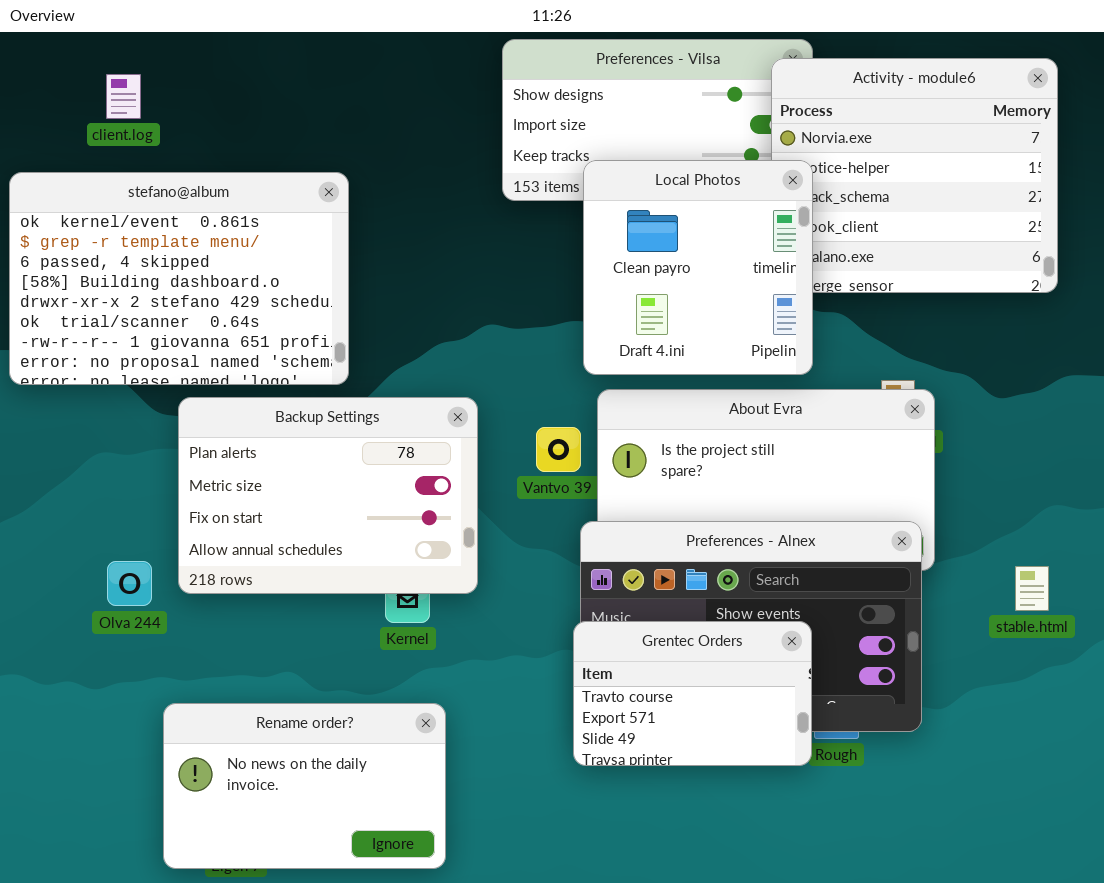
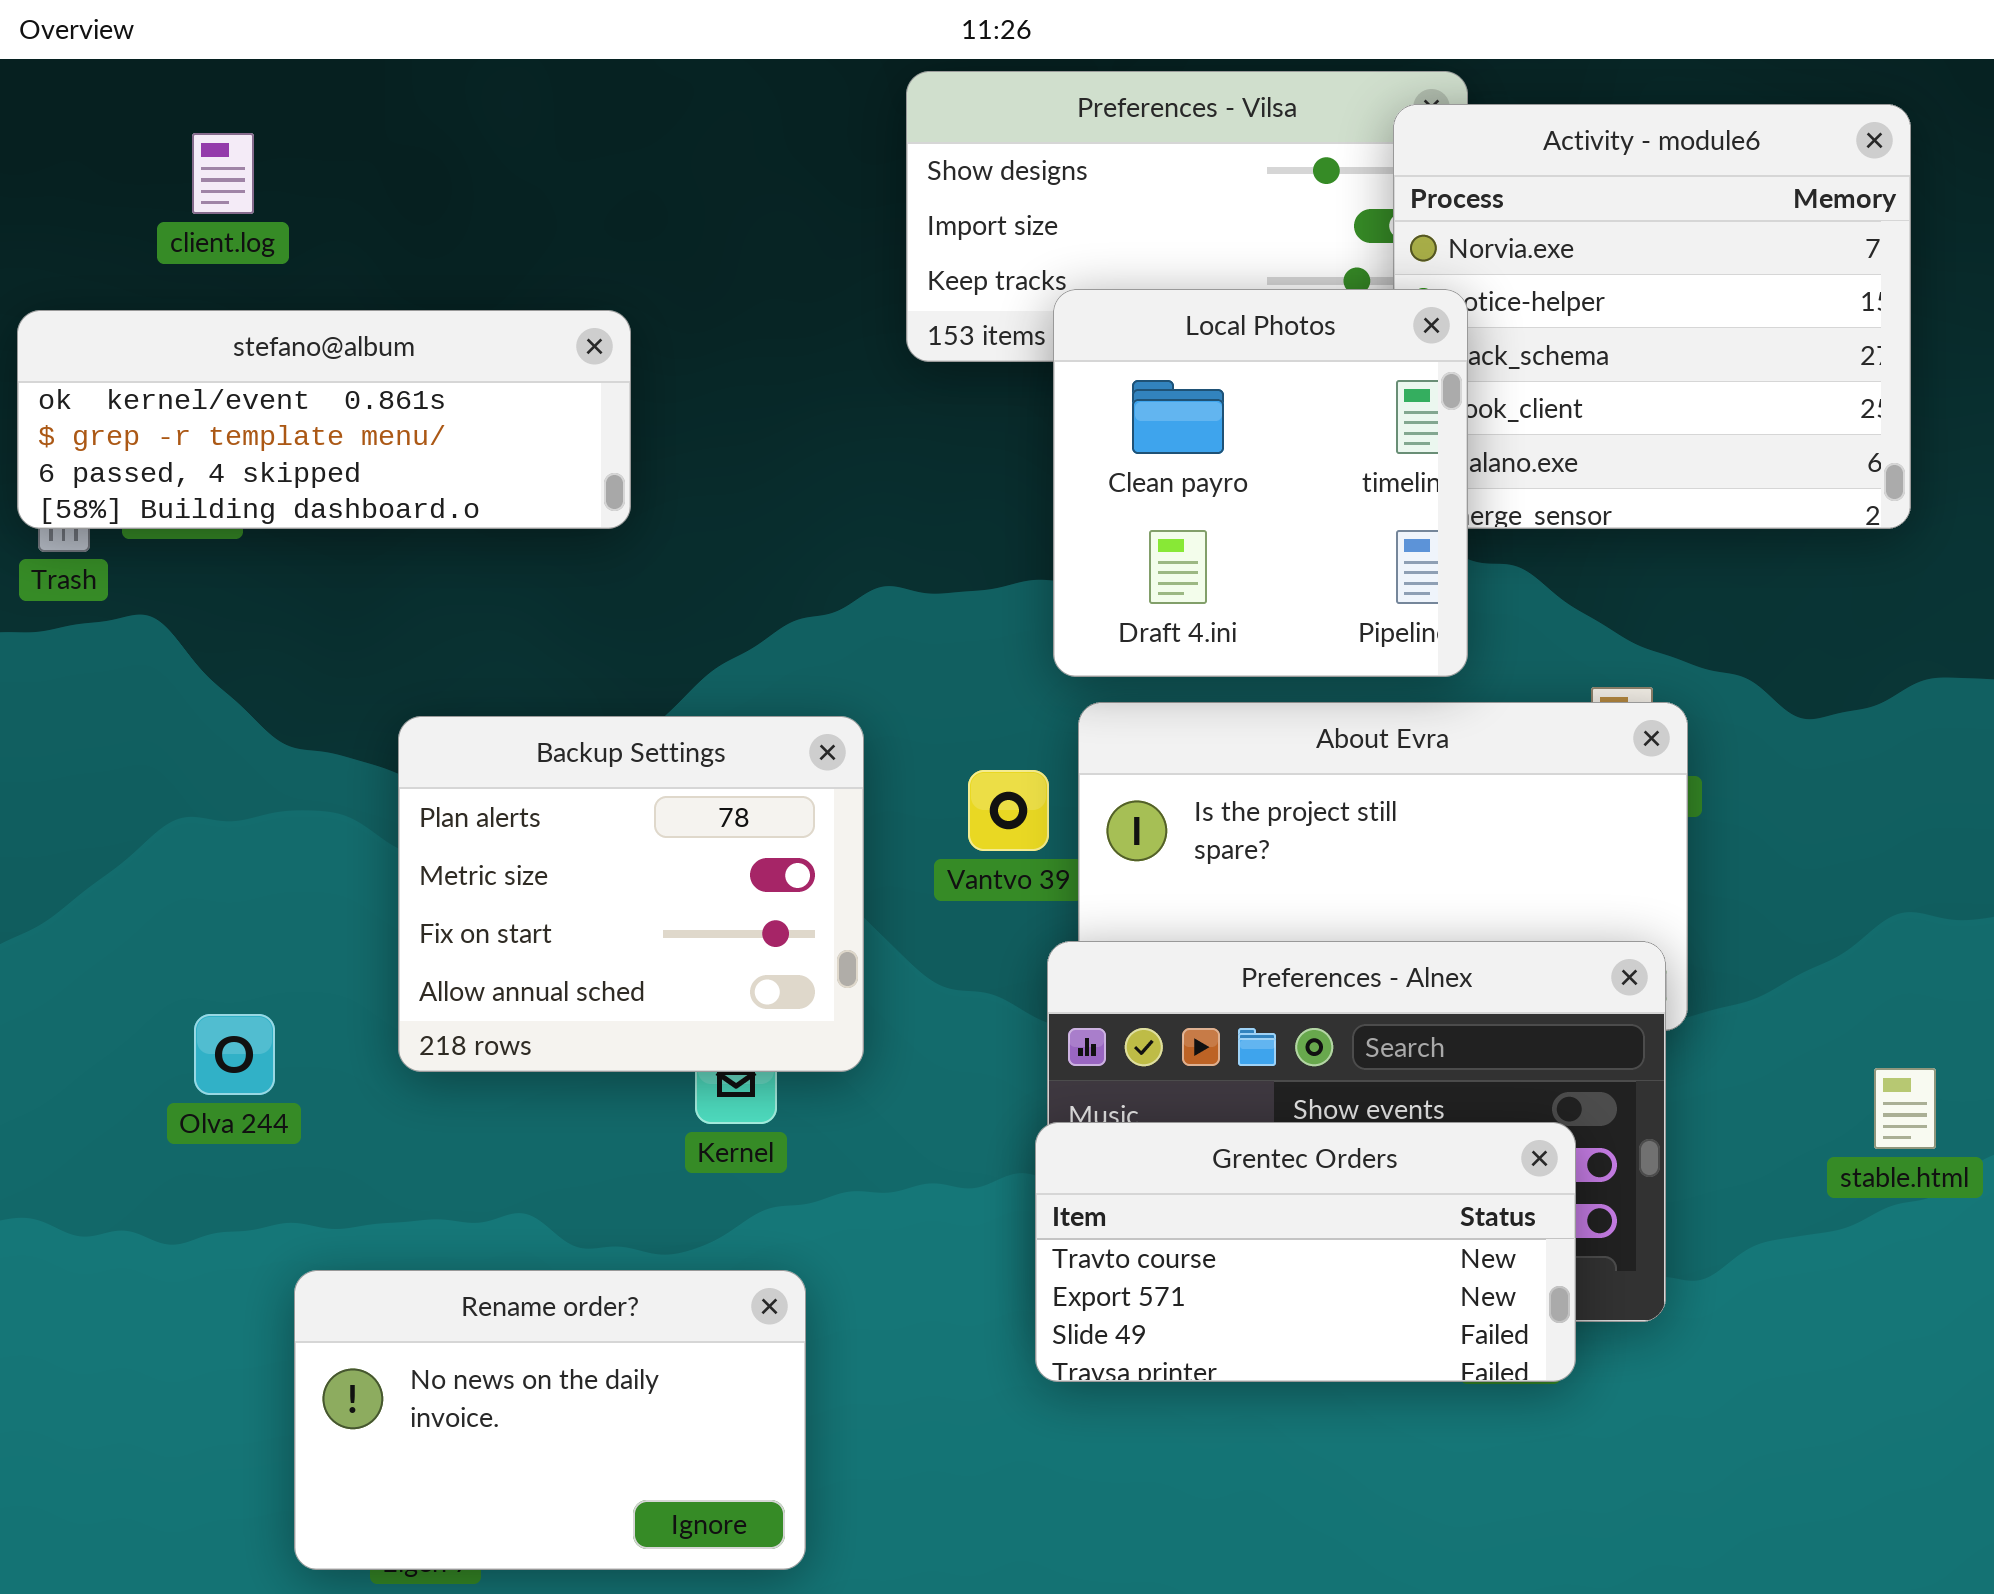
stefano@album: [9,172,349,385] -> [17,310,631,529], resized
Backup Settings: [178,397,478,594] -> [398,716,864,1072], resized
stable.html: [1015,566,1049,611] -> [1874,1068,1936,1149], moved
Grentec Orders: [573,621,812,766] -> [1035,1122,1576,1382], resized

